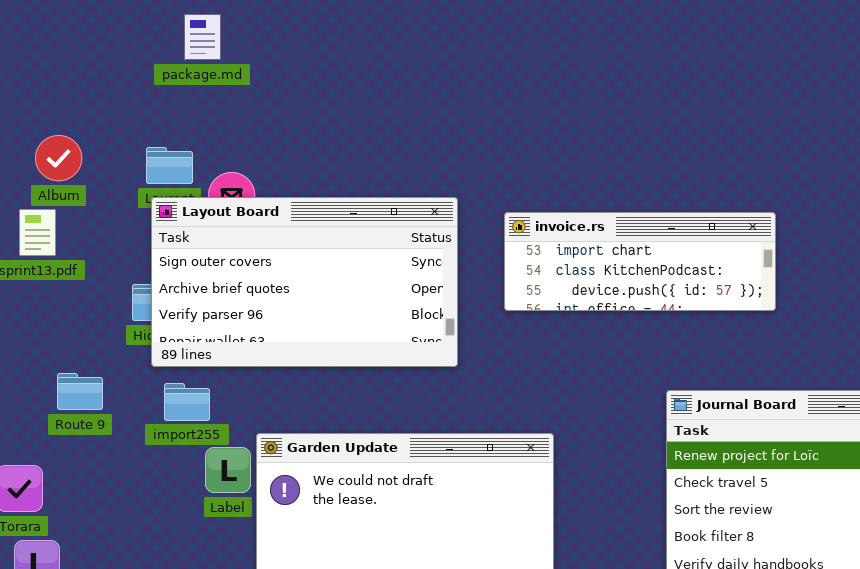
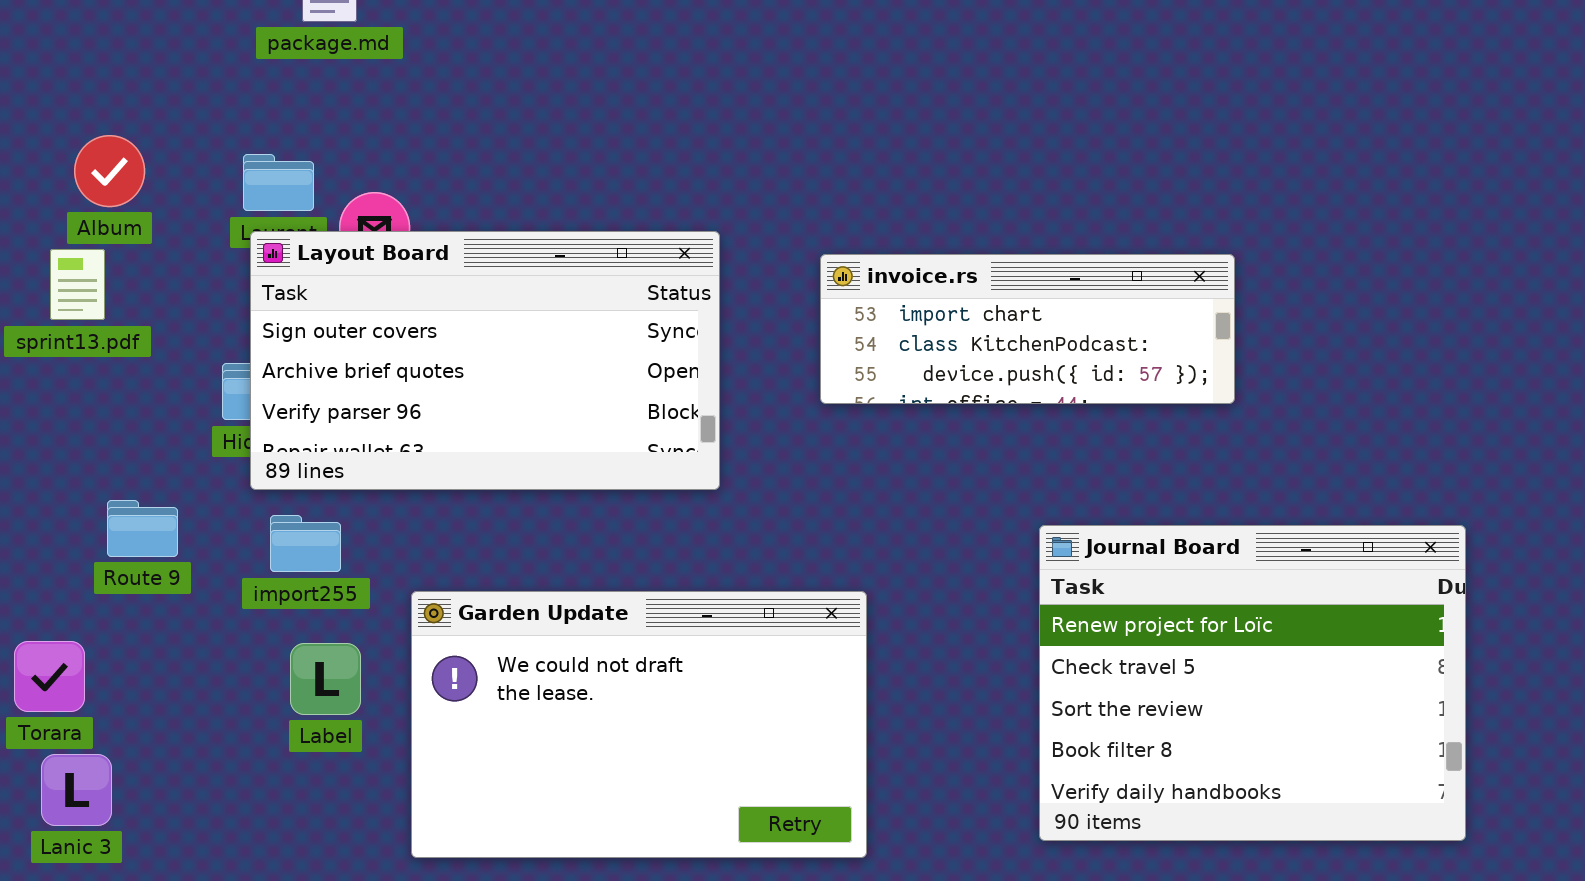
invoice.rs: [504,212,776,311] -> [820,254,1235,404], moved
Label: [205,447,251,493] -> [290,643,361,715], moved

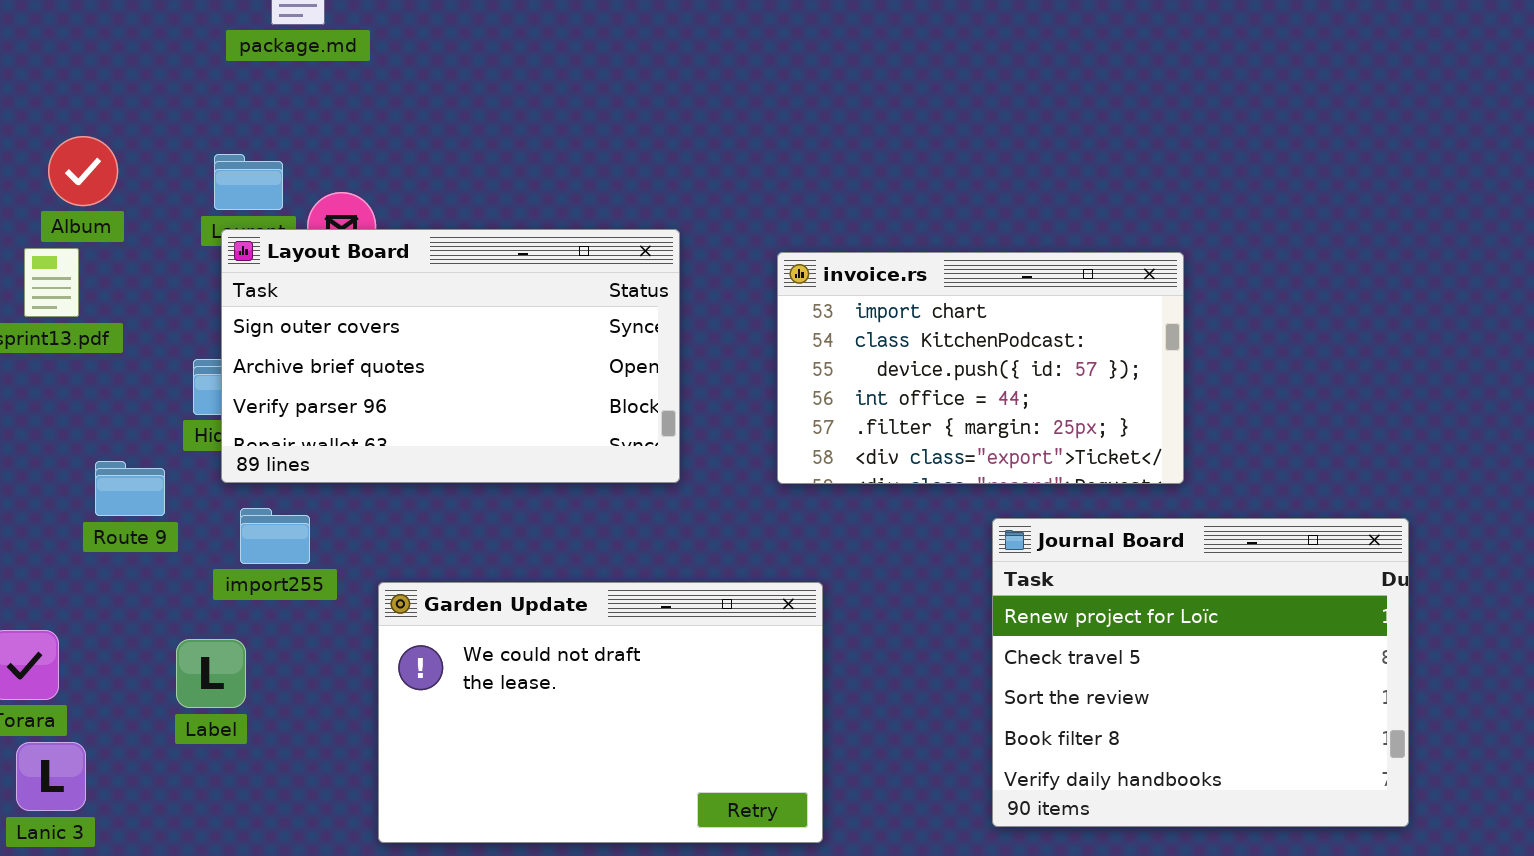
invoice.rs: [820,254,1235,404] -> [777,252,1184,484], resized
Route 9: [107,500,178,557] -> [95,461,165,516], moved
Label: [290,643,361,715] -> [176,639,246,708], moved

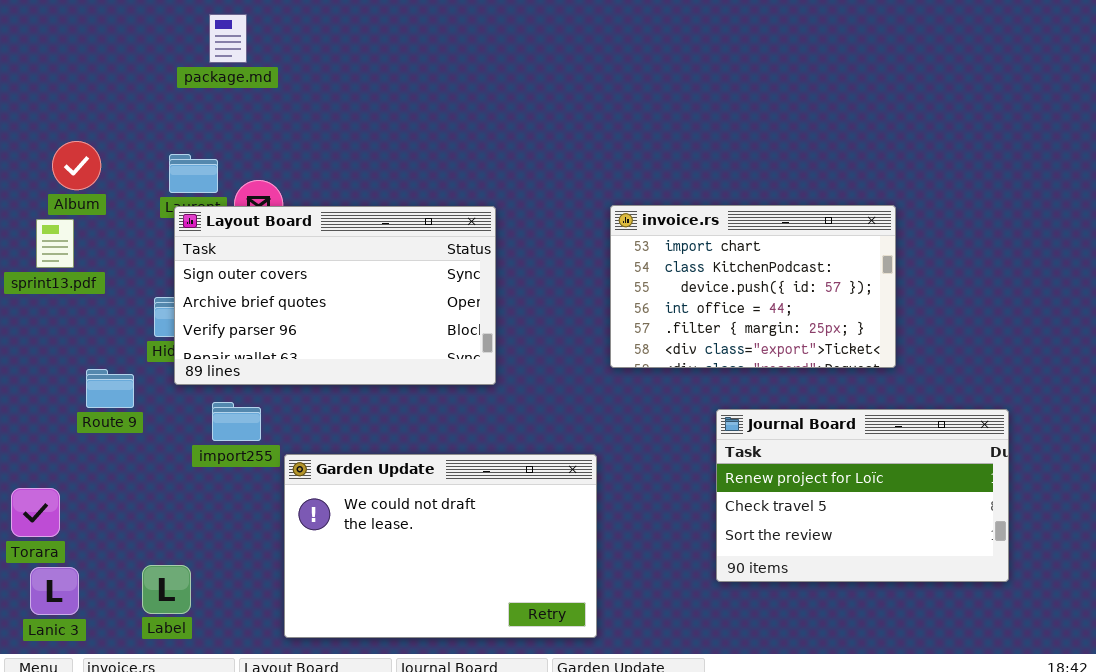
invoice.rs: [777,252,1184,484] -> [610,205,896,368], moved
import255: [240,508,310,564] -> [212,402,261,441], moved
Journal Board: [992,518,1409,827] -> [716,409,1009,582], resized
Label: [176,639,246,708] -> [142,565,191,614], moved

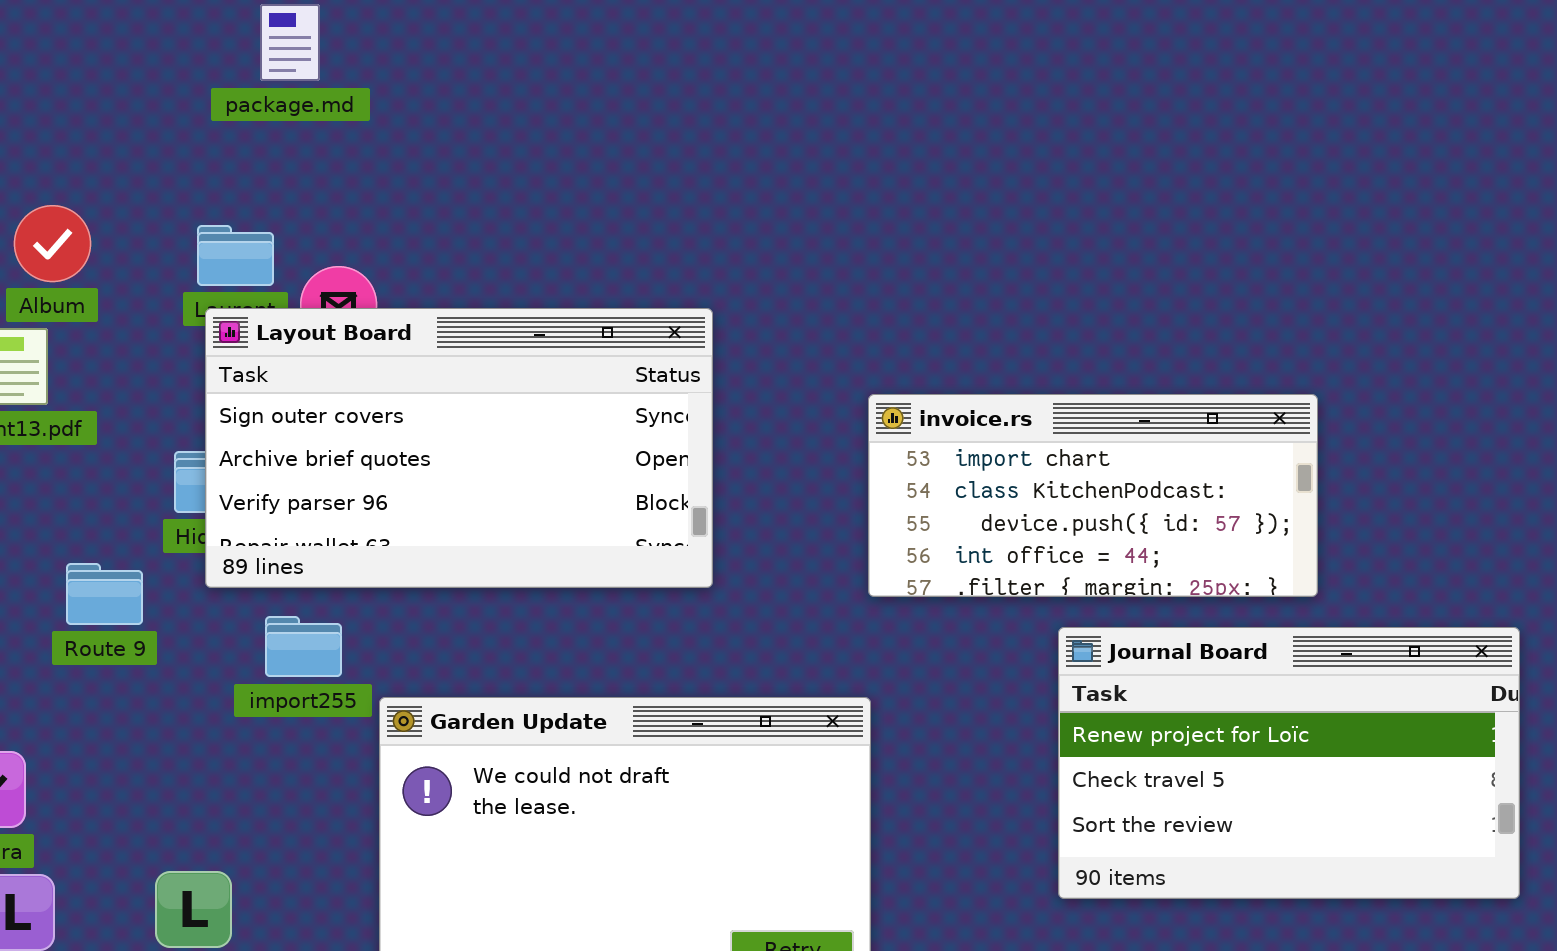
invoice.rs: [610,205,896,368] -> [868,394,1318,597], moved, resized

